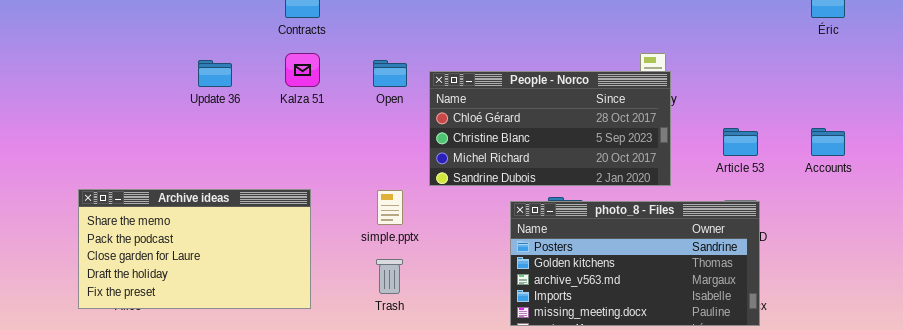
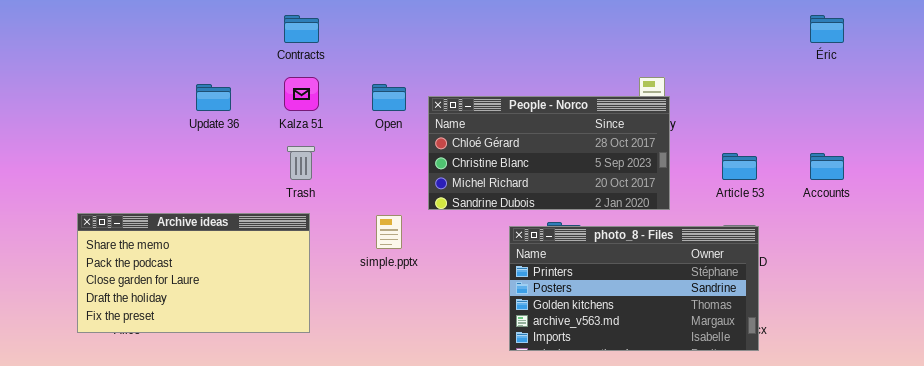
photo_8 - Files: [510,201,760,326] -> [509,226,759,351], scrolled up 1 row
Trash: [376,259,403,294] -> [287,146,315,180], moved

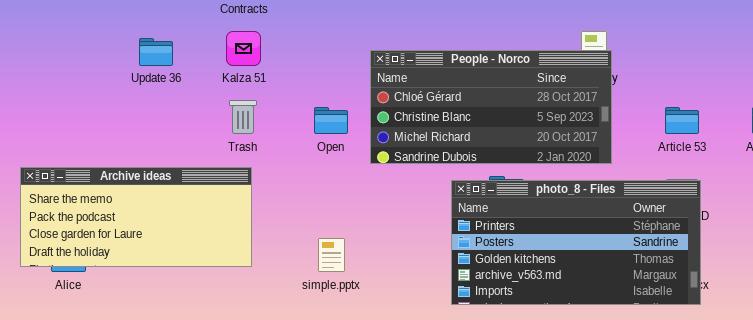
Open: [372,84,406,111] -> [314,107,348,134], moved
Archive ideas: [77,213,310,333] -> [20,167,252,267], resized
simple.pptx: [376,215,402,249] -> [318,238,345,272], moved

